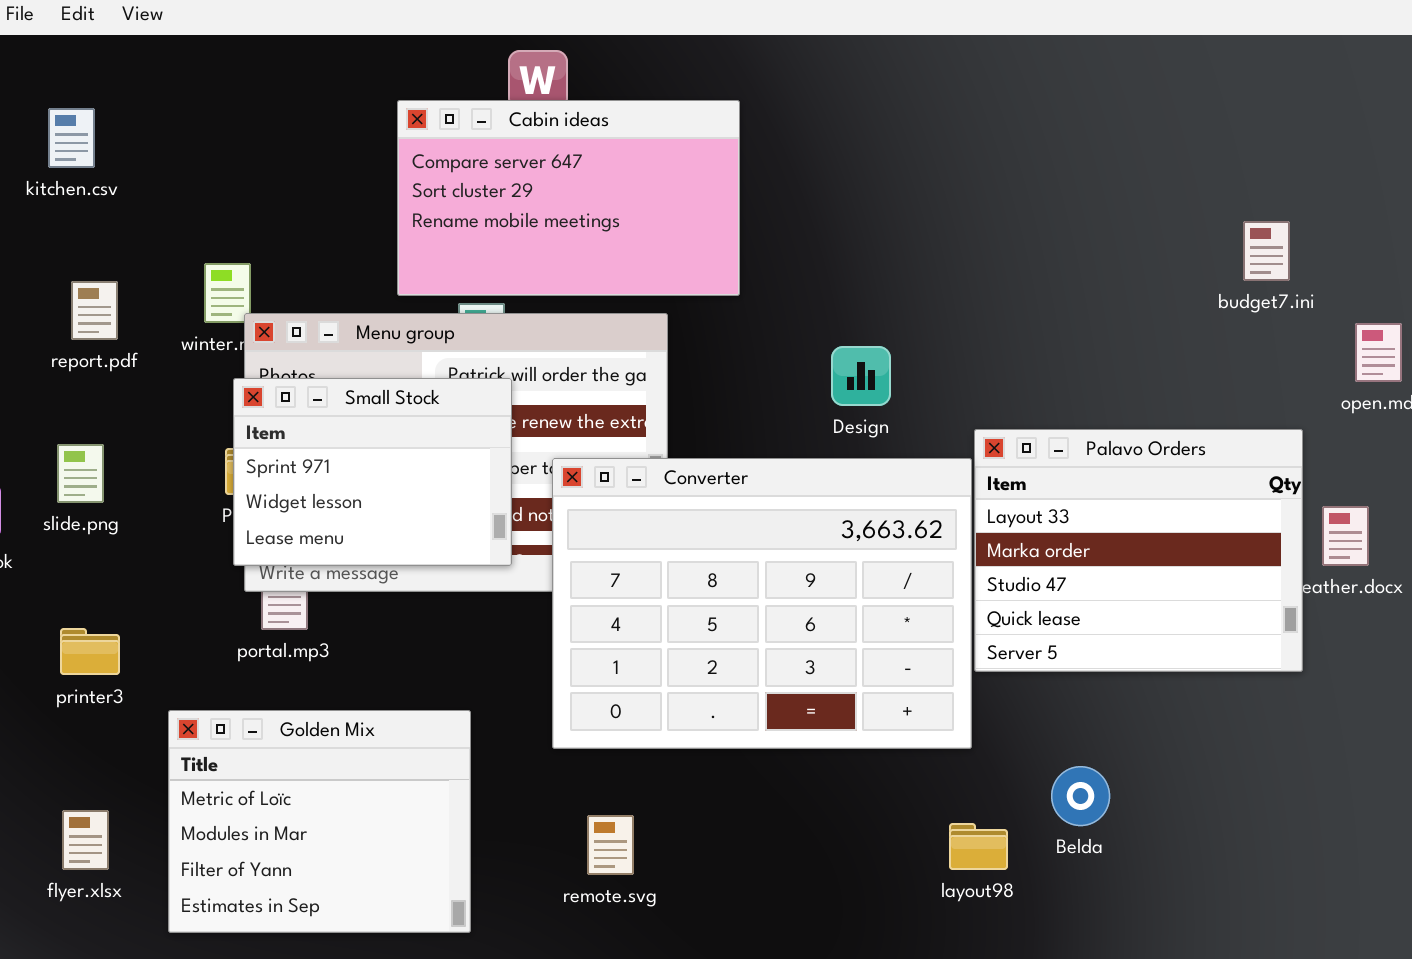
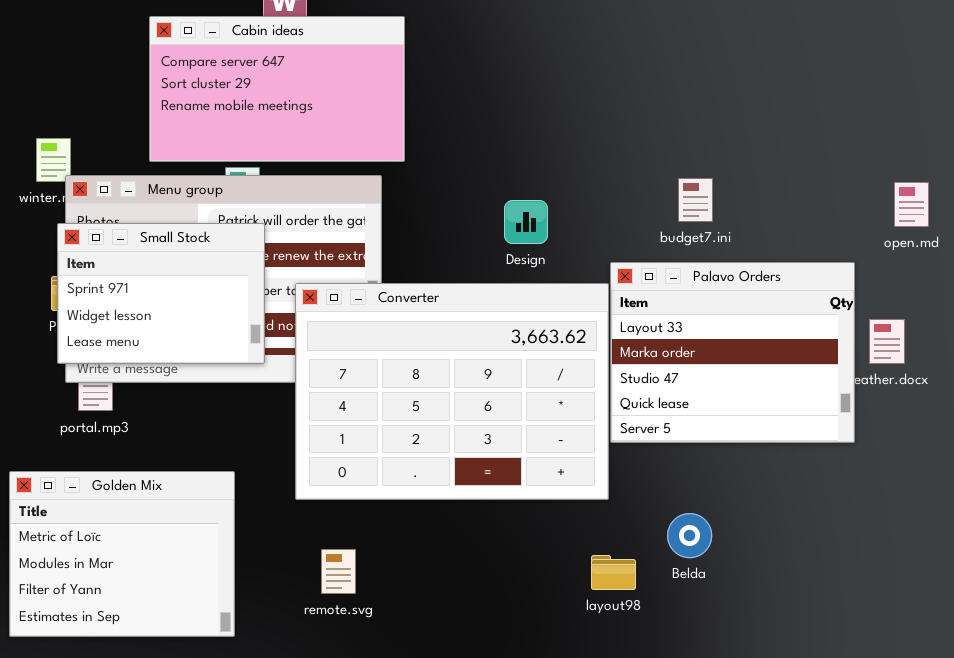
Cabin ideas: [397,100,740,296] -> [149,16,405,162], moved
budget7.ini: [1243,221,1290,281] -> [678,178,713,222], moved

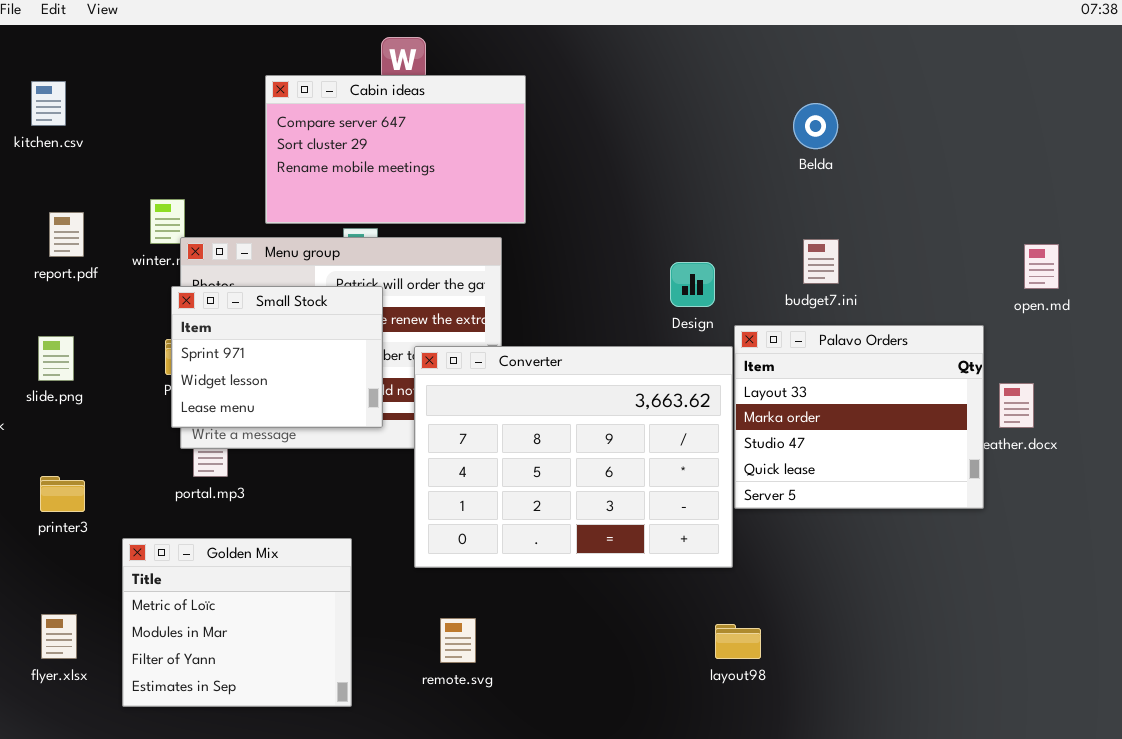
Design: [504,200,548,244] -> [670,262,715,307], moved
Belda: [667,513,712,558] -> [793,103,838,149], moved

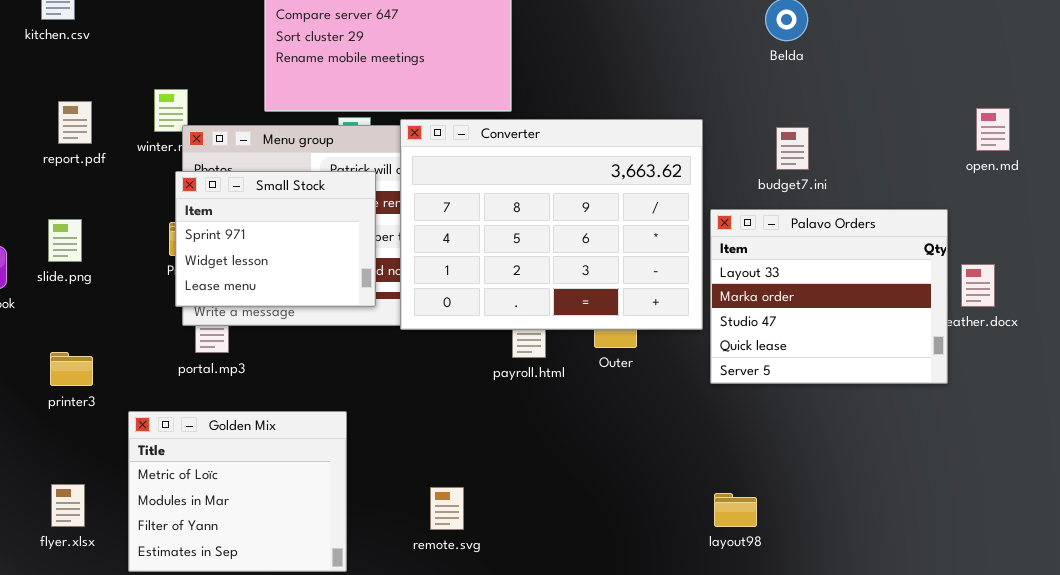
open.md: [1024,244,1059,289] -> [976,108,1010,151], moved
Converter: [414,346,733,568] -> [400,119,703,330], moved
layout98: [715,624,761,659] -> [714,493,757,527], moved

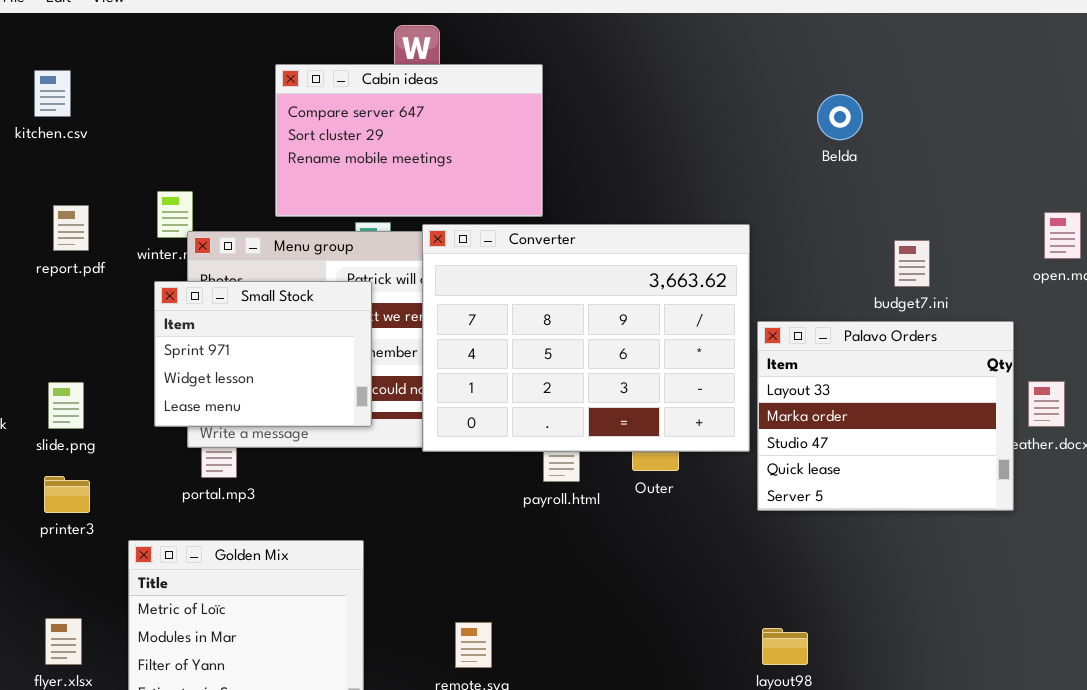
budget7.ini: [776,127,809,170] -> [894,240,930,287], moved
Small Stock: [175,171,376,307] -> [154,281,372,427], moved
slide.png: [48,219,82,262] -> [48,382,84,429], moved

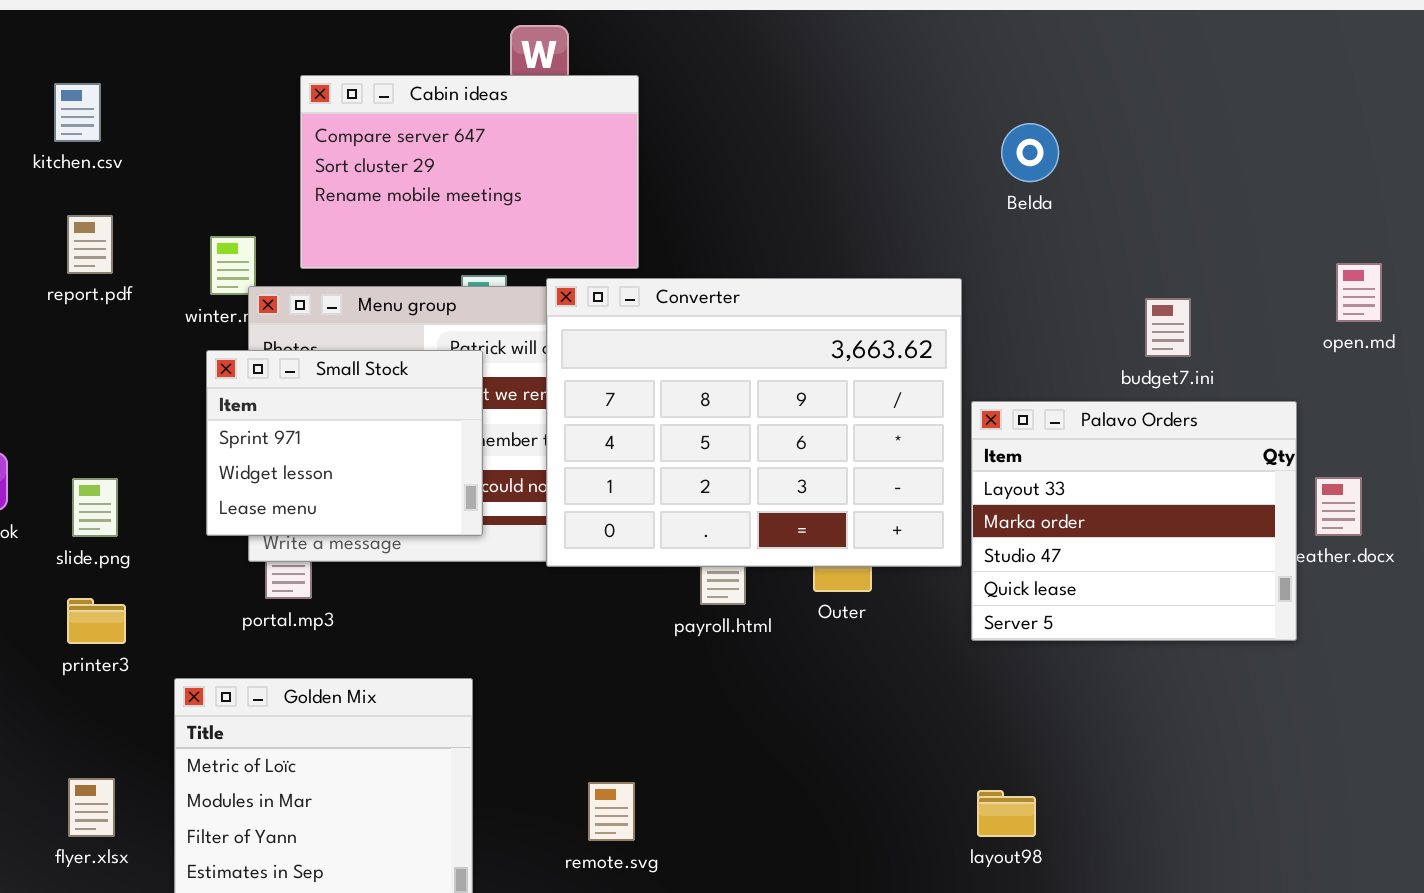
Cabin ideas: [275,64,543,217] -> [300,75,639,269], moved
Belda: [817,94,863,140] -> [1001,123,1059,182], moved
report.pdf: [53,205,89,251] -> [67,215,113,274], moved

